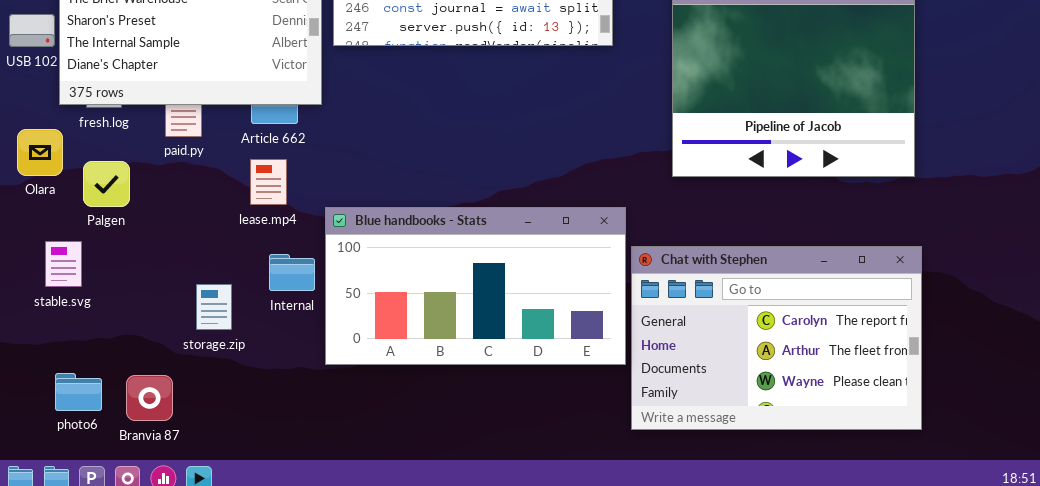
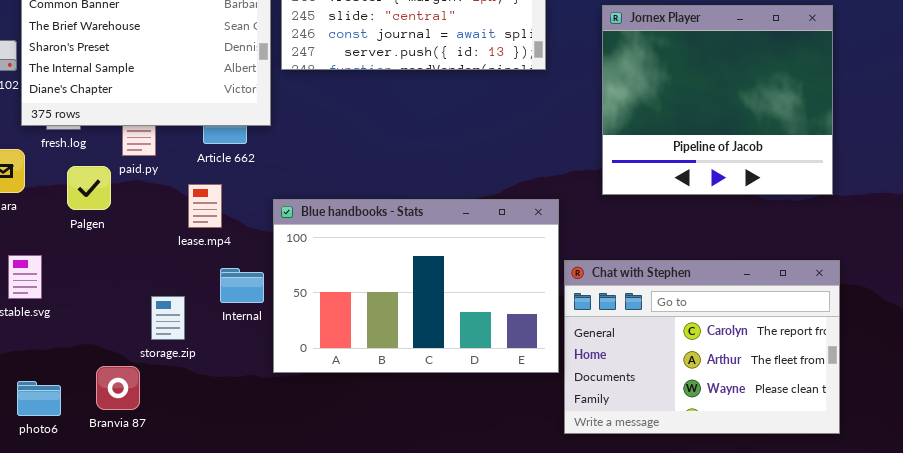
lease.mp4: [250,159,287,205] -> [188,184,222,228], moved
Palgen: [83,161,130,207] -> [67,166,111,210], moved
Blue handbooks - Stats: [325,207,626,365] -> [273,199,559,373], resized
Branvia 87: [126,375,173,421] -> [96,366,140,410], moved

